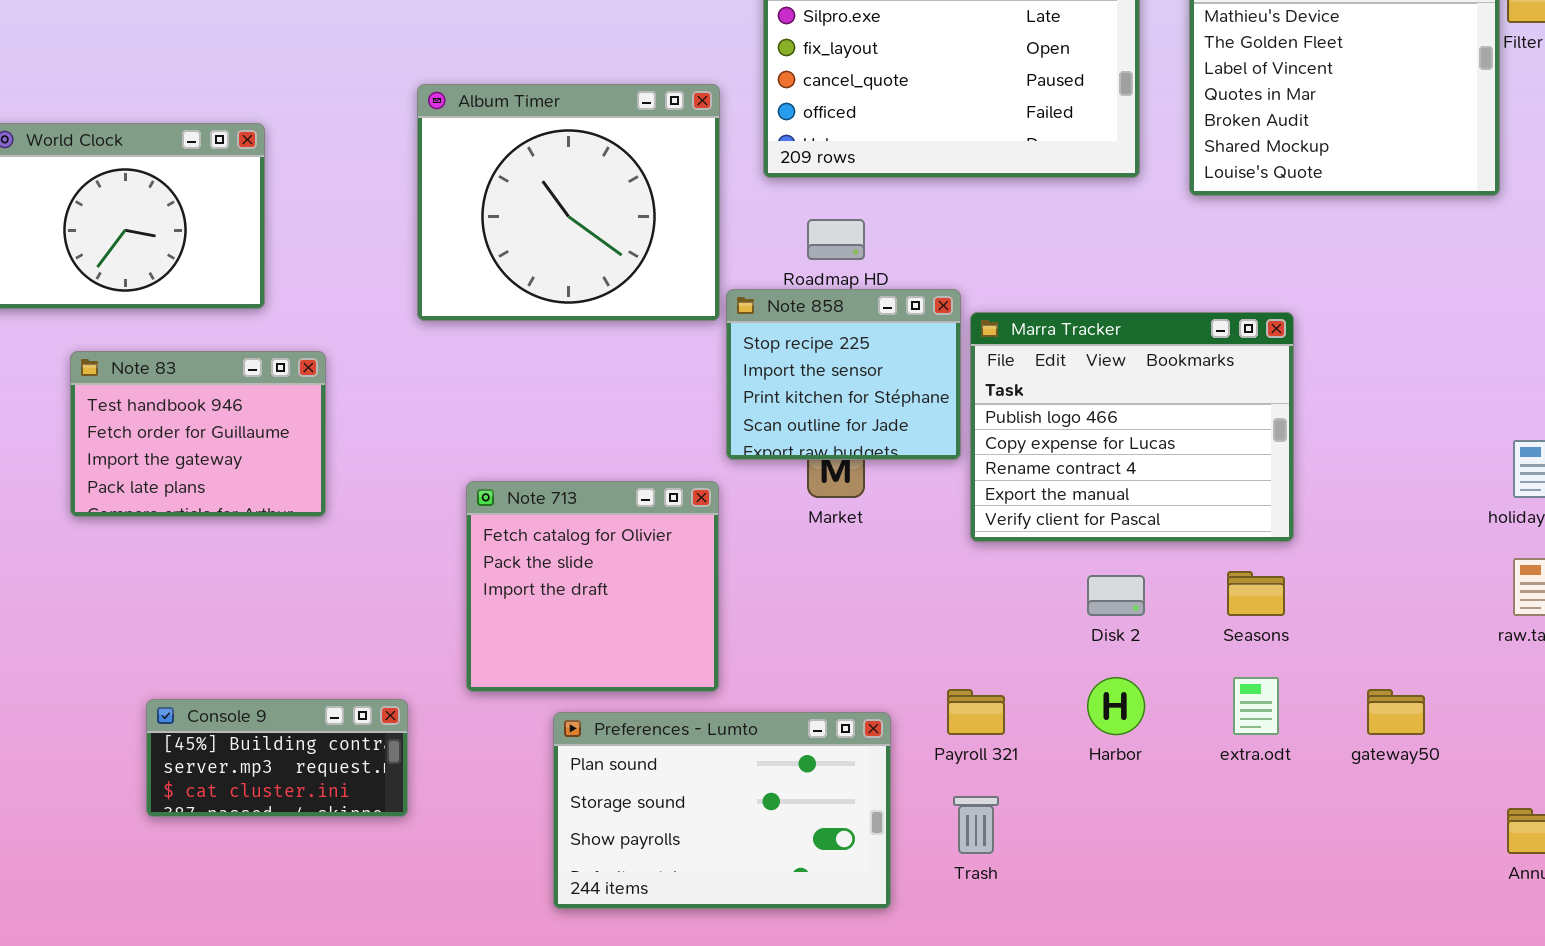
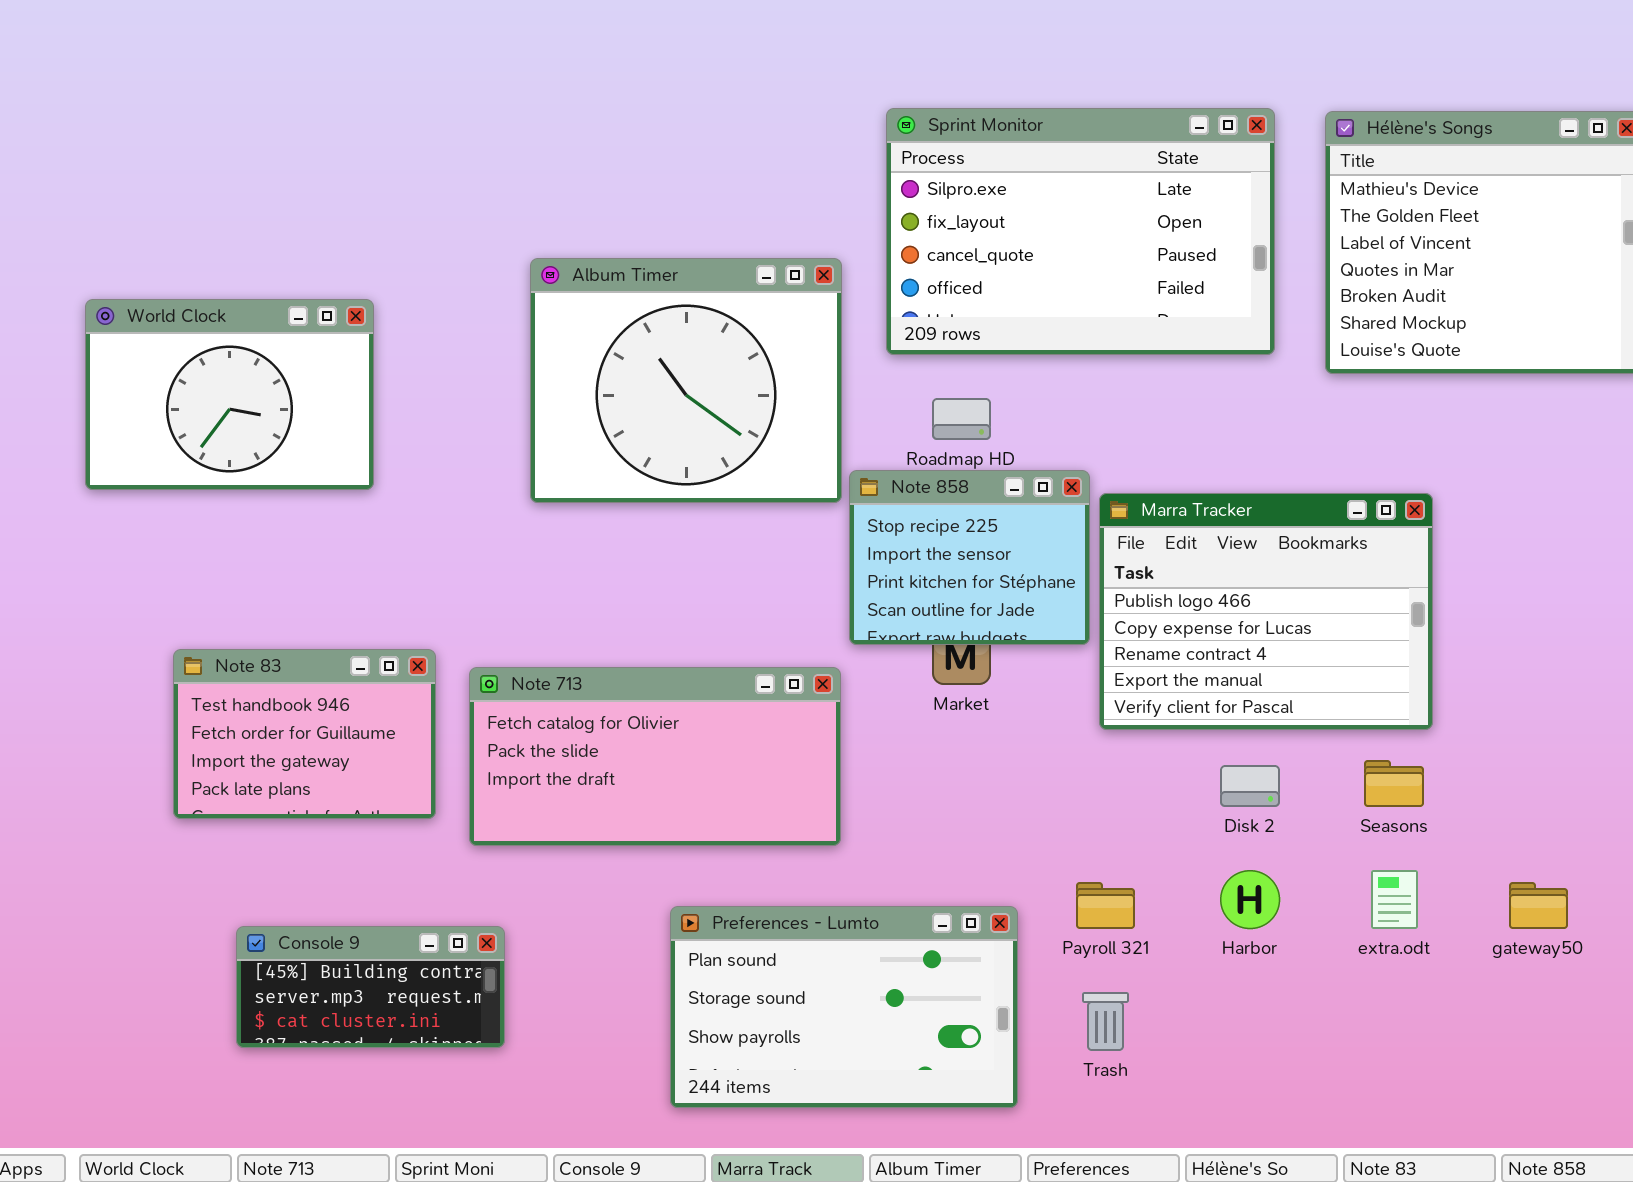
Note 83: [70,351,326,517] -> [173,649,436,819], moved
Note 713: [466,481,719,692] -> [469,667,841,846], resized
Console 9: [146,699,408,817] -> [236,926,505,1048], moved

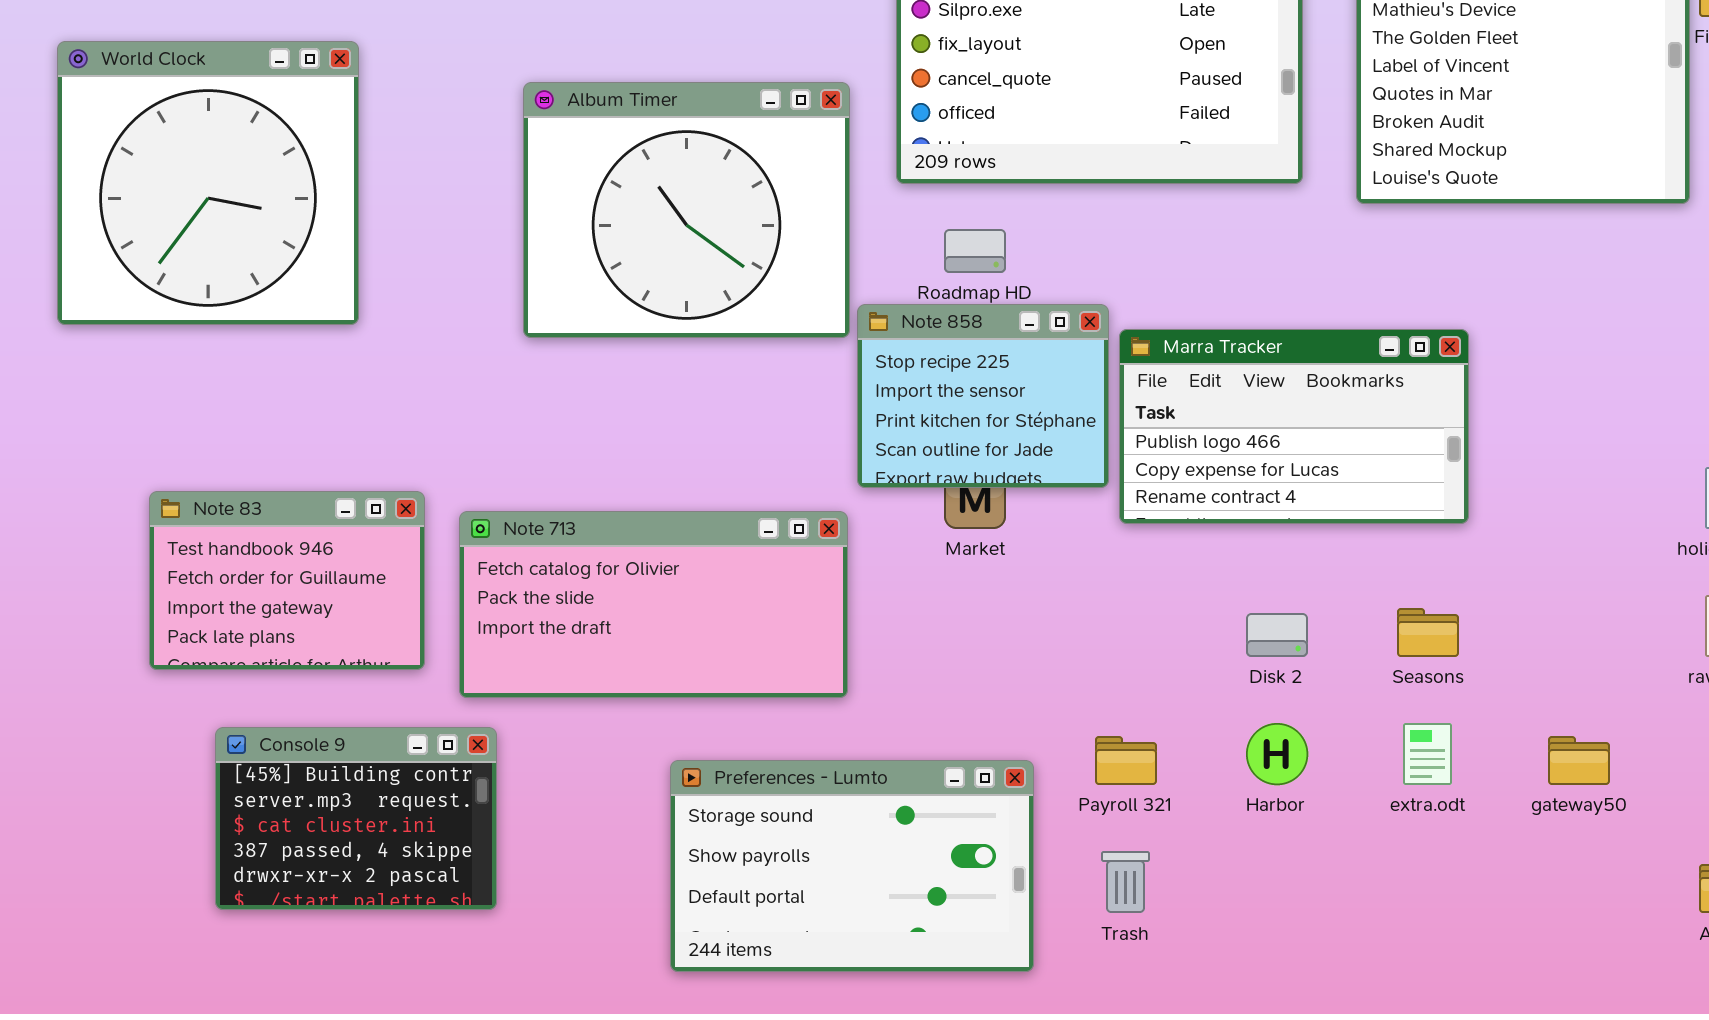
World Clock: [85,299,374,490] -> [57,41,359,325], resized
Marra Tracker: [1099,493,1433,730] -> [1119,329,1469,524], resized
Preferences - Lumto: [670,906,1018,1108] -> [670,760,1034,972], scrolled down 1 row
Console 9: [236,926,505,1048] -> [215,727,497,910], resized

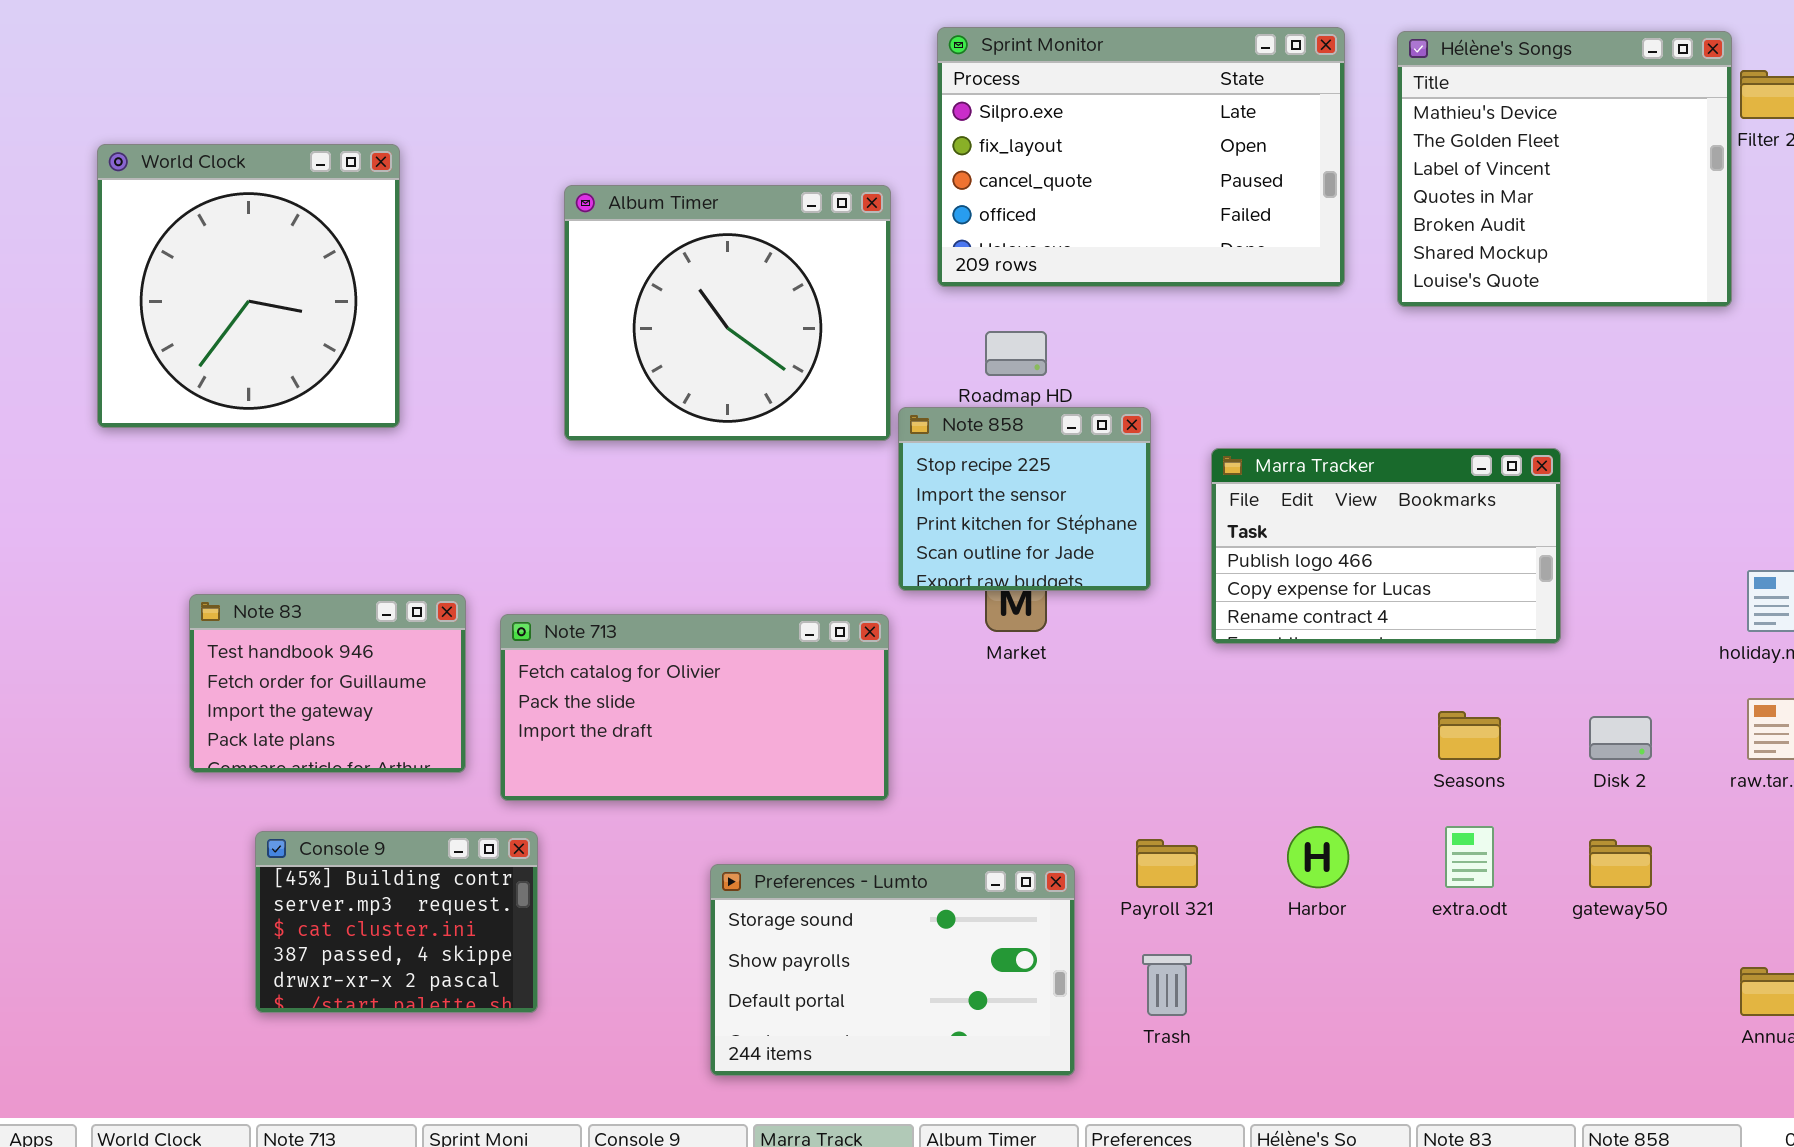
Marra Tracker: [1119,329,1469,524] -> [1211,448,1561,644], moved
Disk 2: [1246,613,1308,657] -> [1589,716,1652,760], moved

